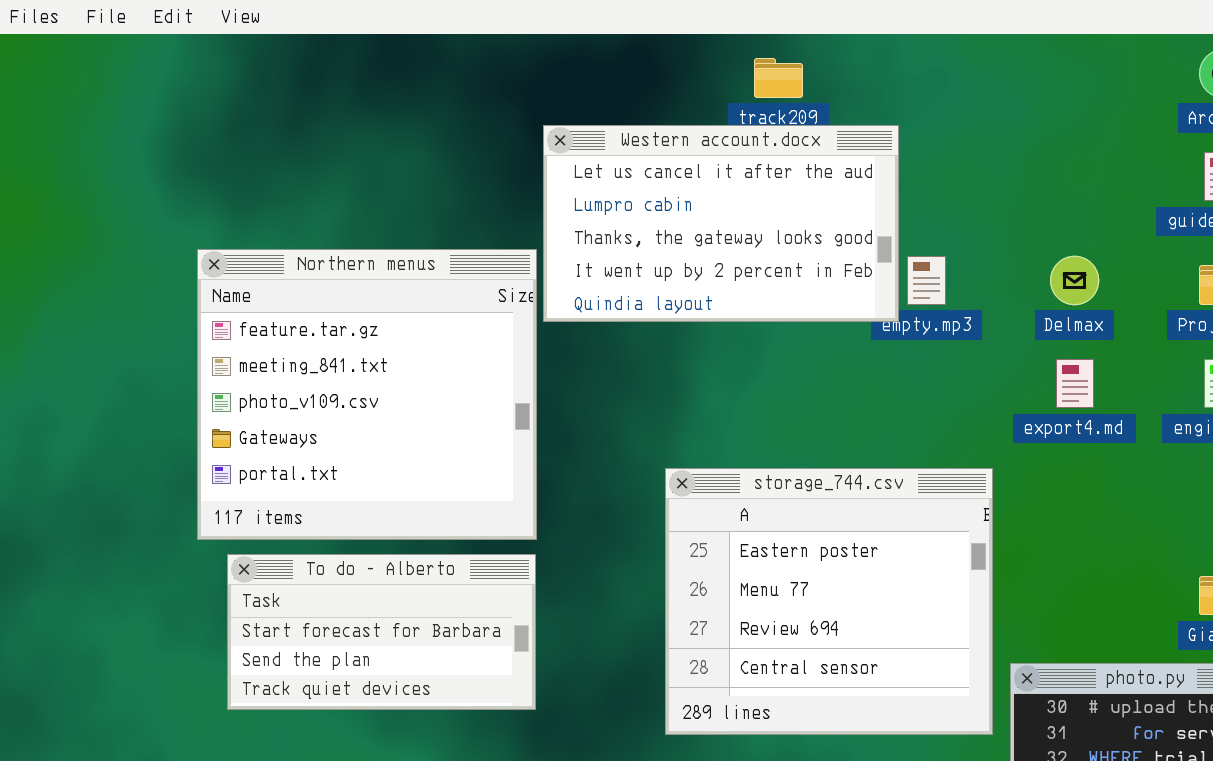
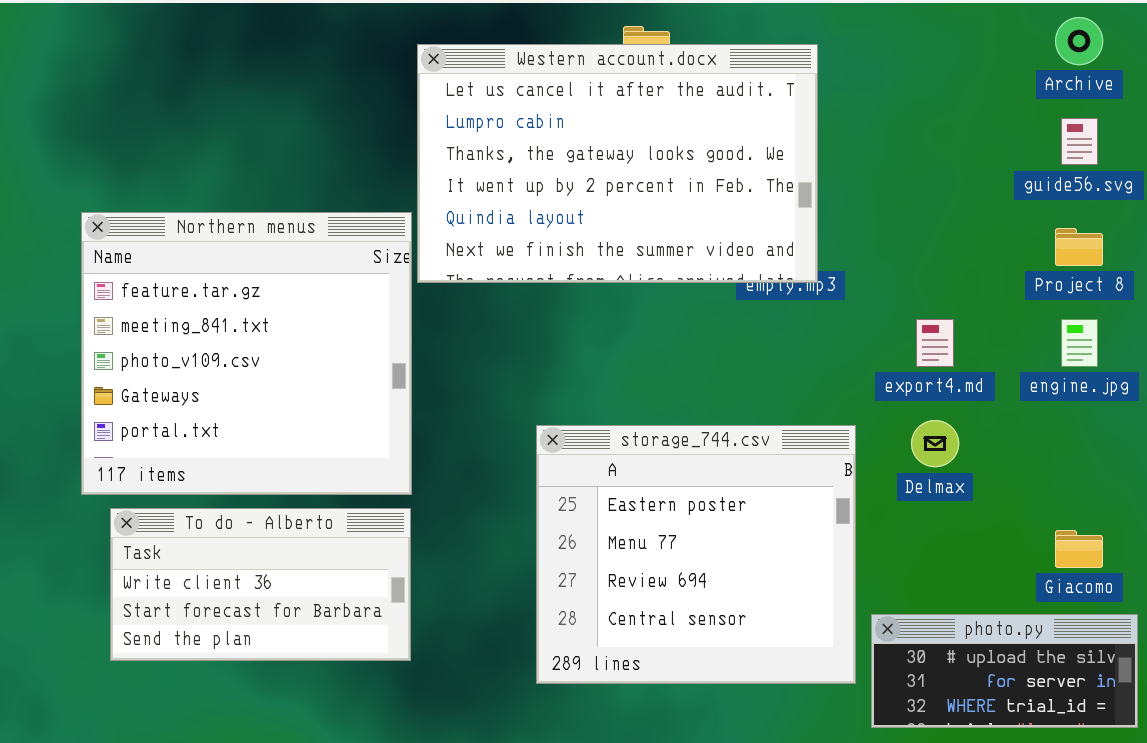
Western account.docx: [543,125,899,322] -> [417,44,818,283], resized
Delmax: [1050,256,1099,305] -> [911,420,959,467], moved
To do - Alberto: [227,554,536,710] -> [110,508,411,661], scrolled up 1 row

